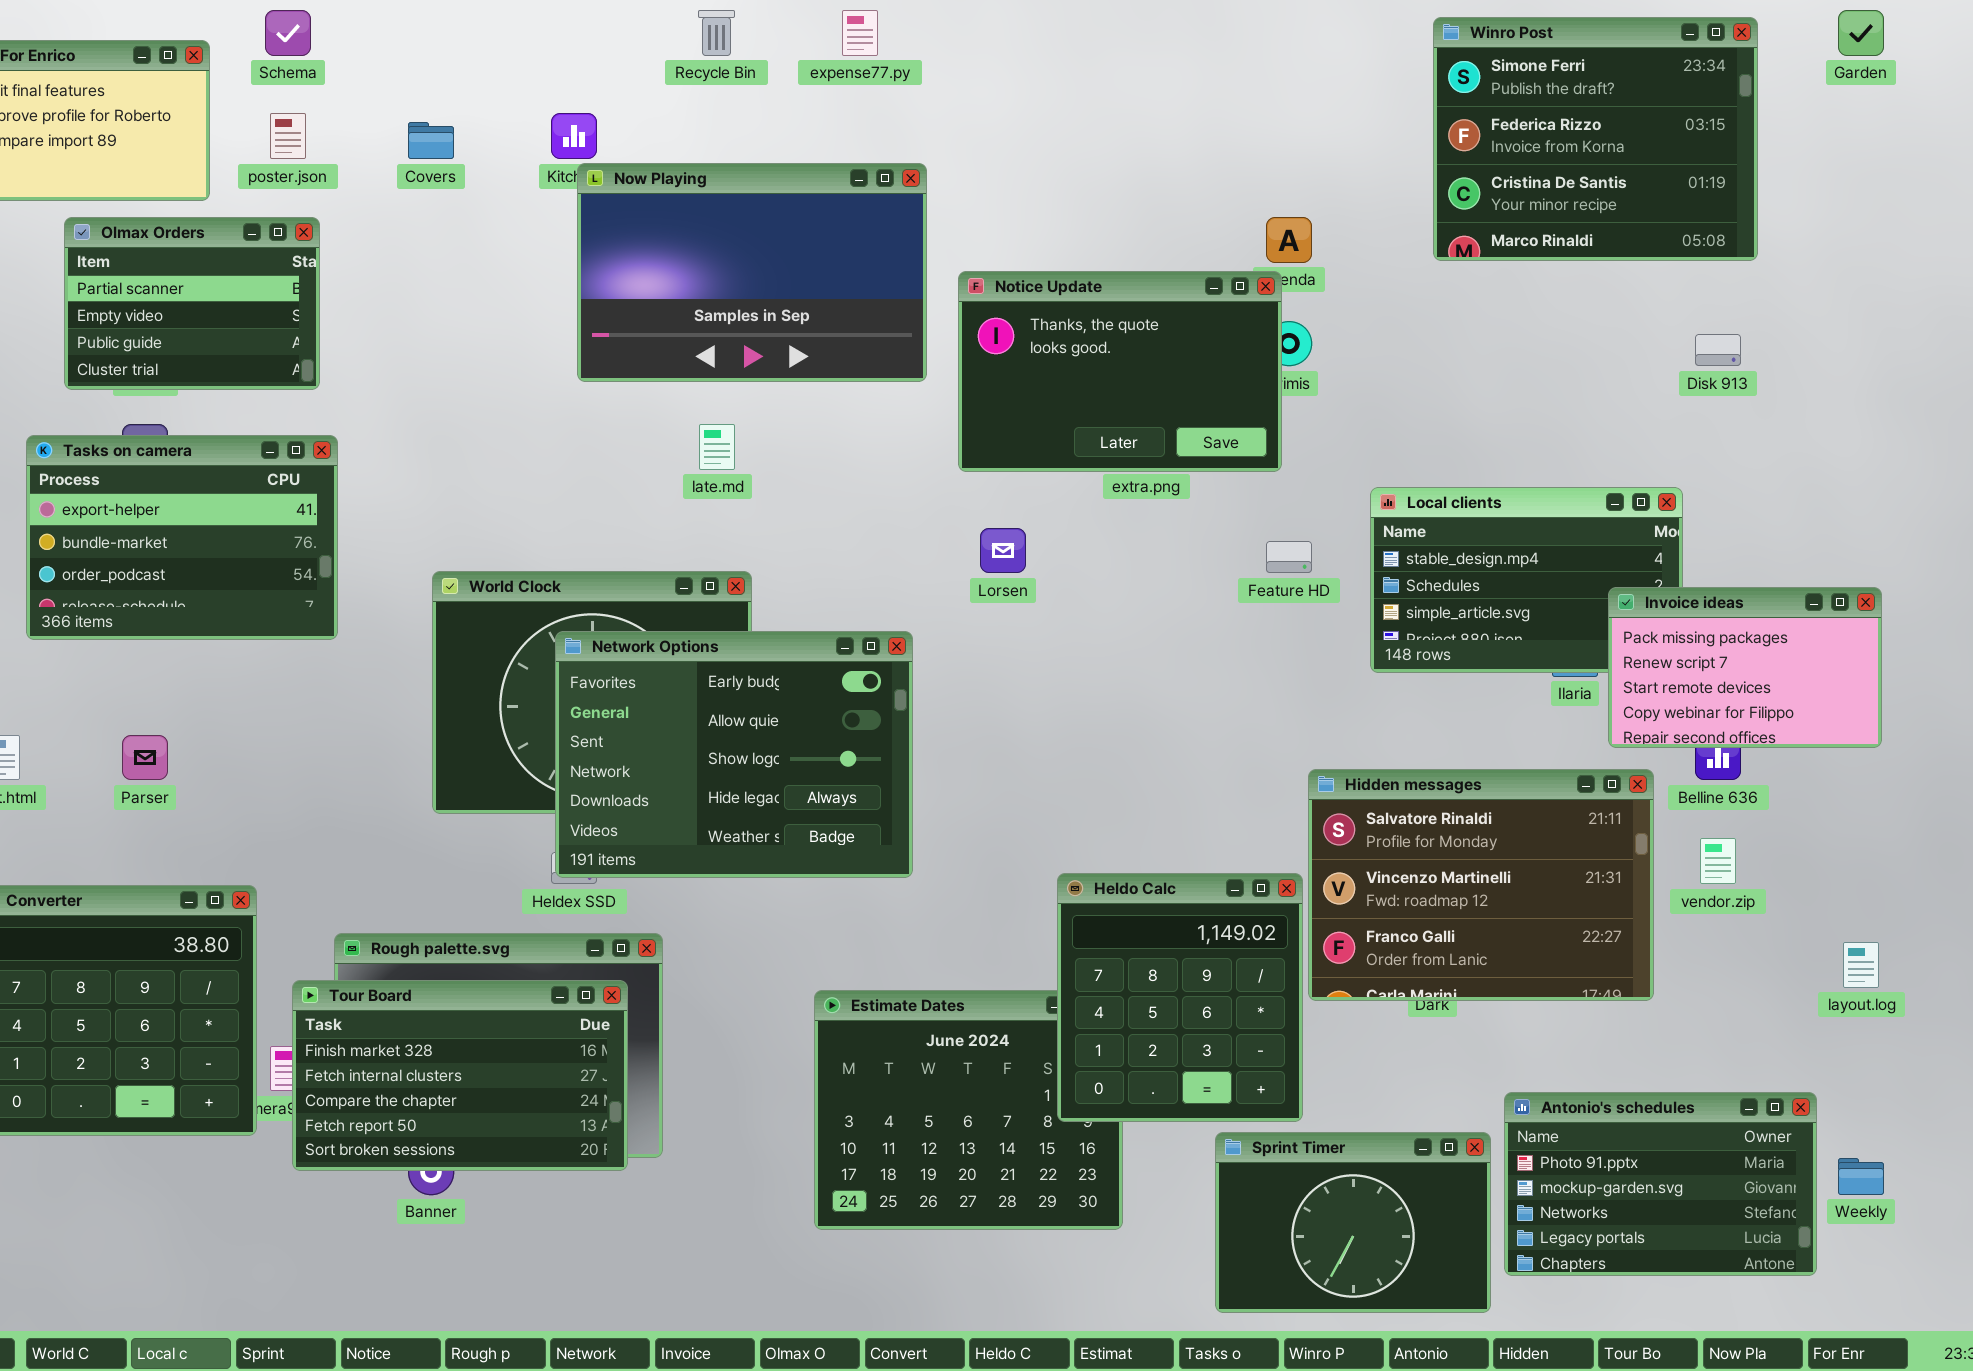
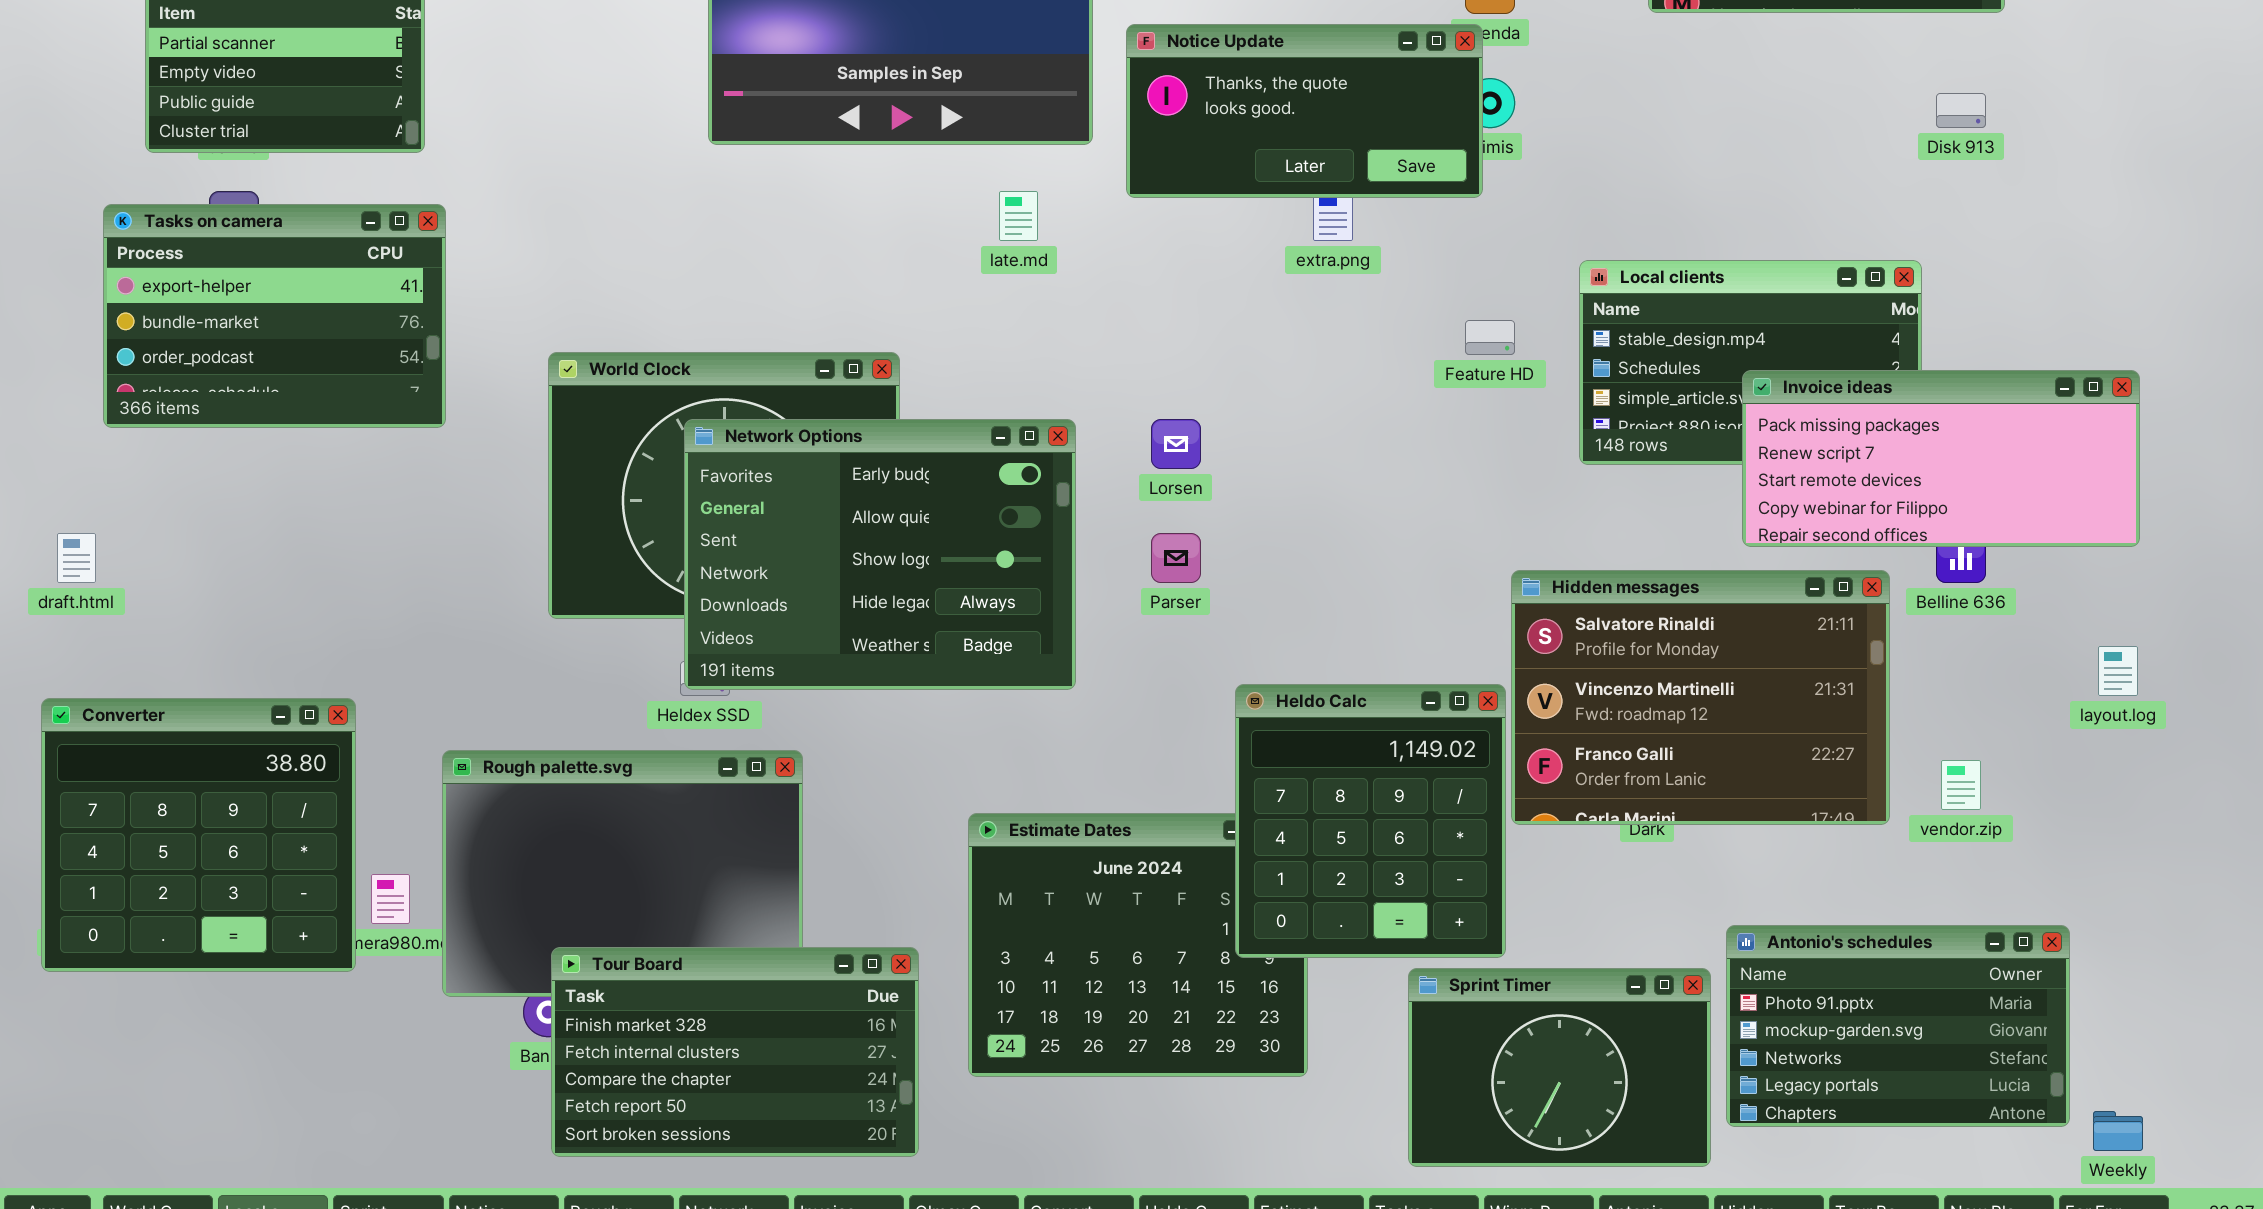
Notice Update: [958,271,1282,472] -> [1126,24,1483,198], resized
late.md: [699,424,735,470] -> [999,191,1038,241], moved
Lorsen: [980,528,1026,573] -> [1151,419,1201,469], moved
Invoice ideas: [1608,587,1882,748] -> [1742,370,2140,547], resized
Parser: [122,735,168,780] -> [1151,533,1201,583], moved
vendor.zip: [1700,838,1736,884] -> [1941,760,1981,810], moved
layout.log: [1843,942,1879,988] -> [2098,646,2138,696], moved
Tour Board: [292,980,628,1171] -> [551,947,919,1157], moved
Weekly: [1838,1158,1884,1195] -> [2093,1111,2143,1151], moved

